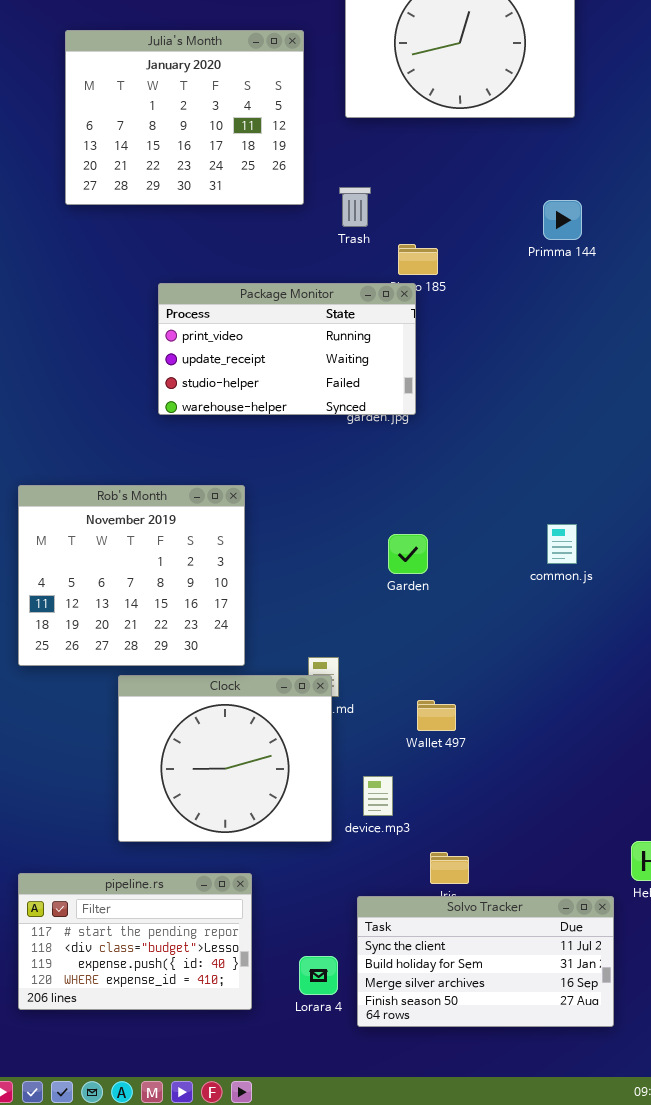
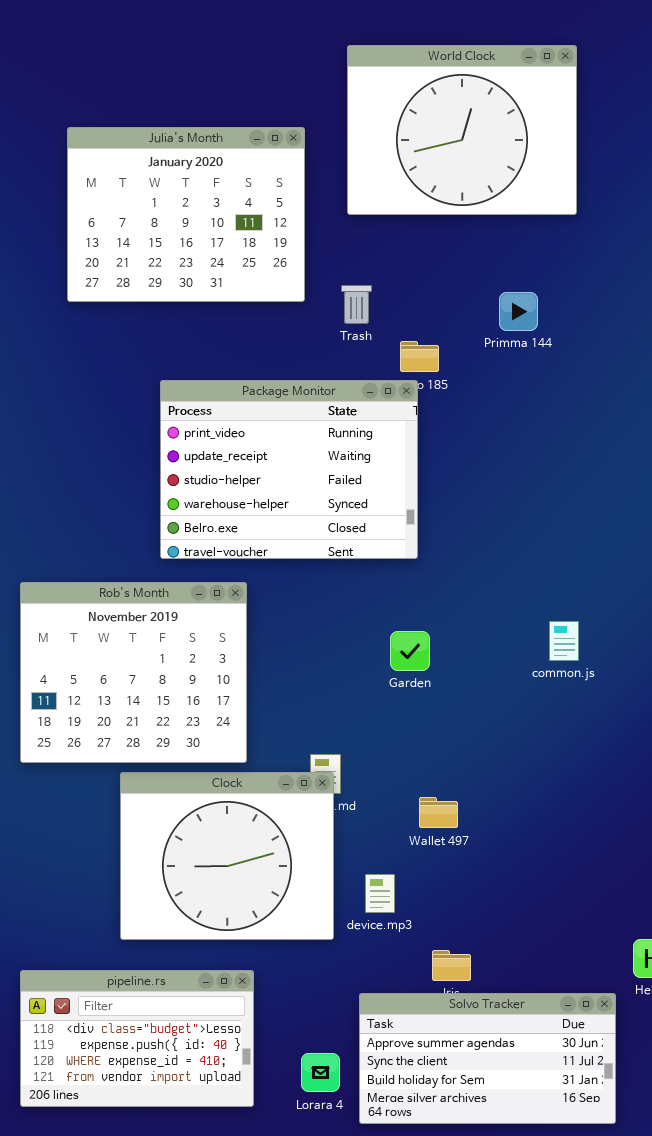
Primma 144: [543,200,582,240] -> [499,292,538,331], moved
Package Monitor: [158,283,416,415] -> [160,380,418,559], resized
pipeline.rs: [18,873,252,1010] -> [20,970,254,1107], scrolled down 1 row
Solvo Tracker: [357,896,614,1027] -> [359,993,616,1124], scrolled up 1 row

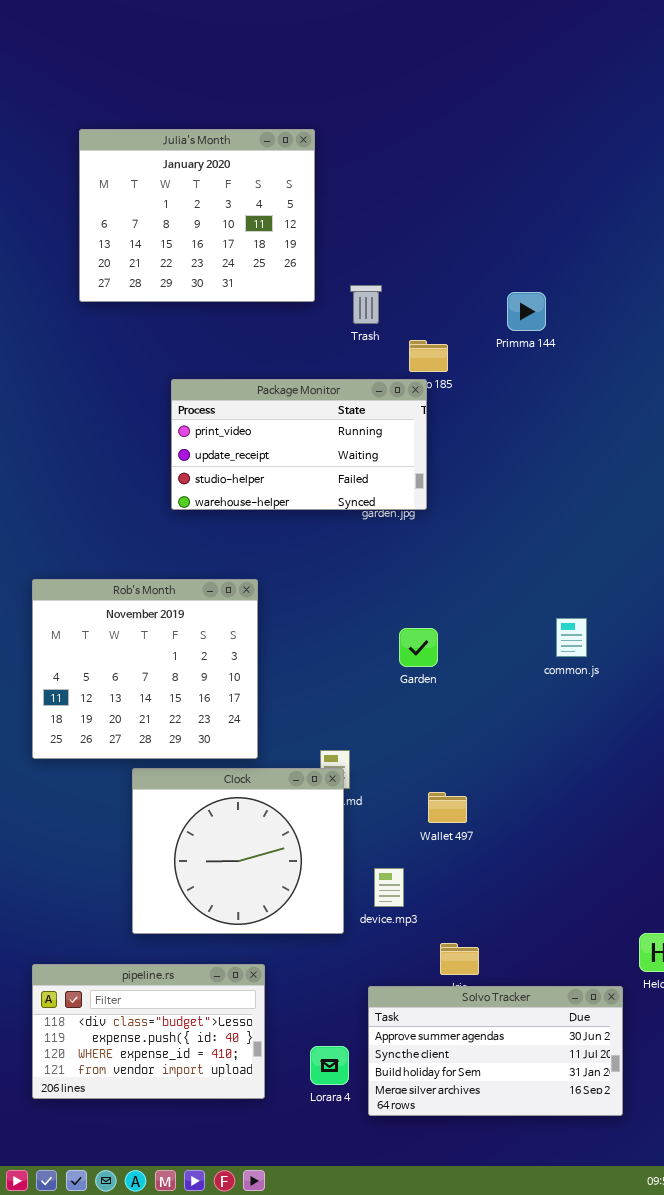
World Clock: [347,45,577,215] -> none, closed
Package Monitor: [160,380,418,559] -> [171,379,427,510], resized

